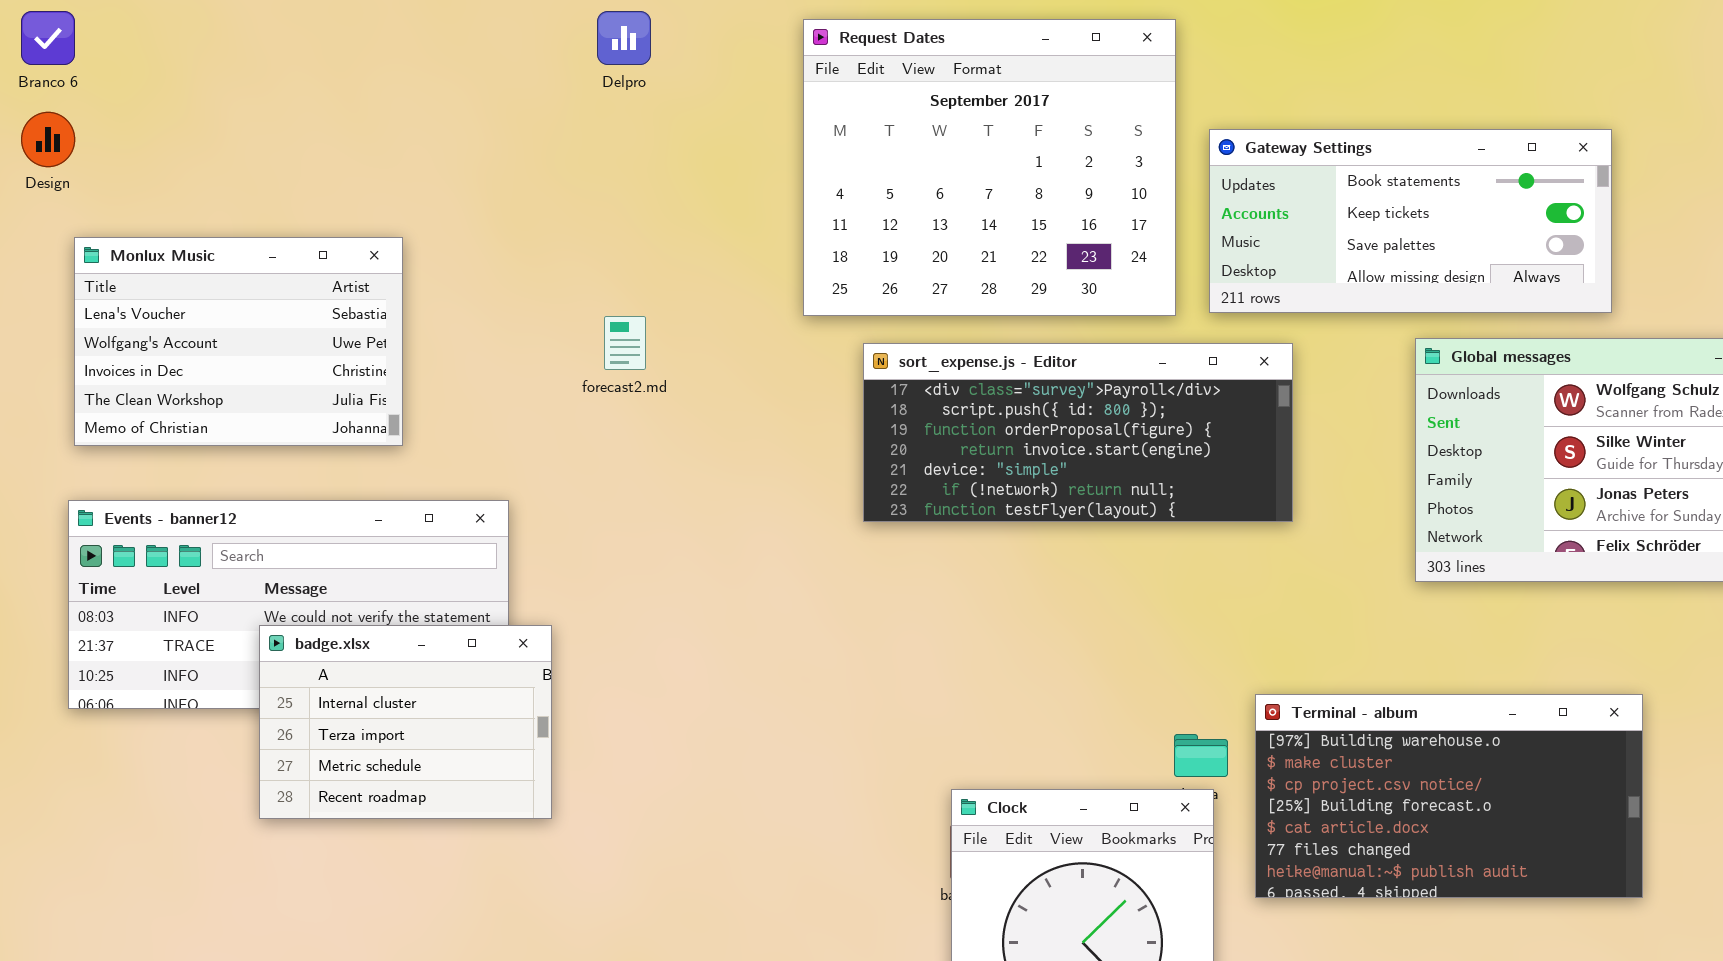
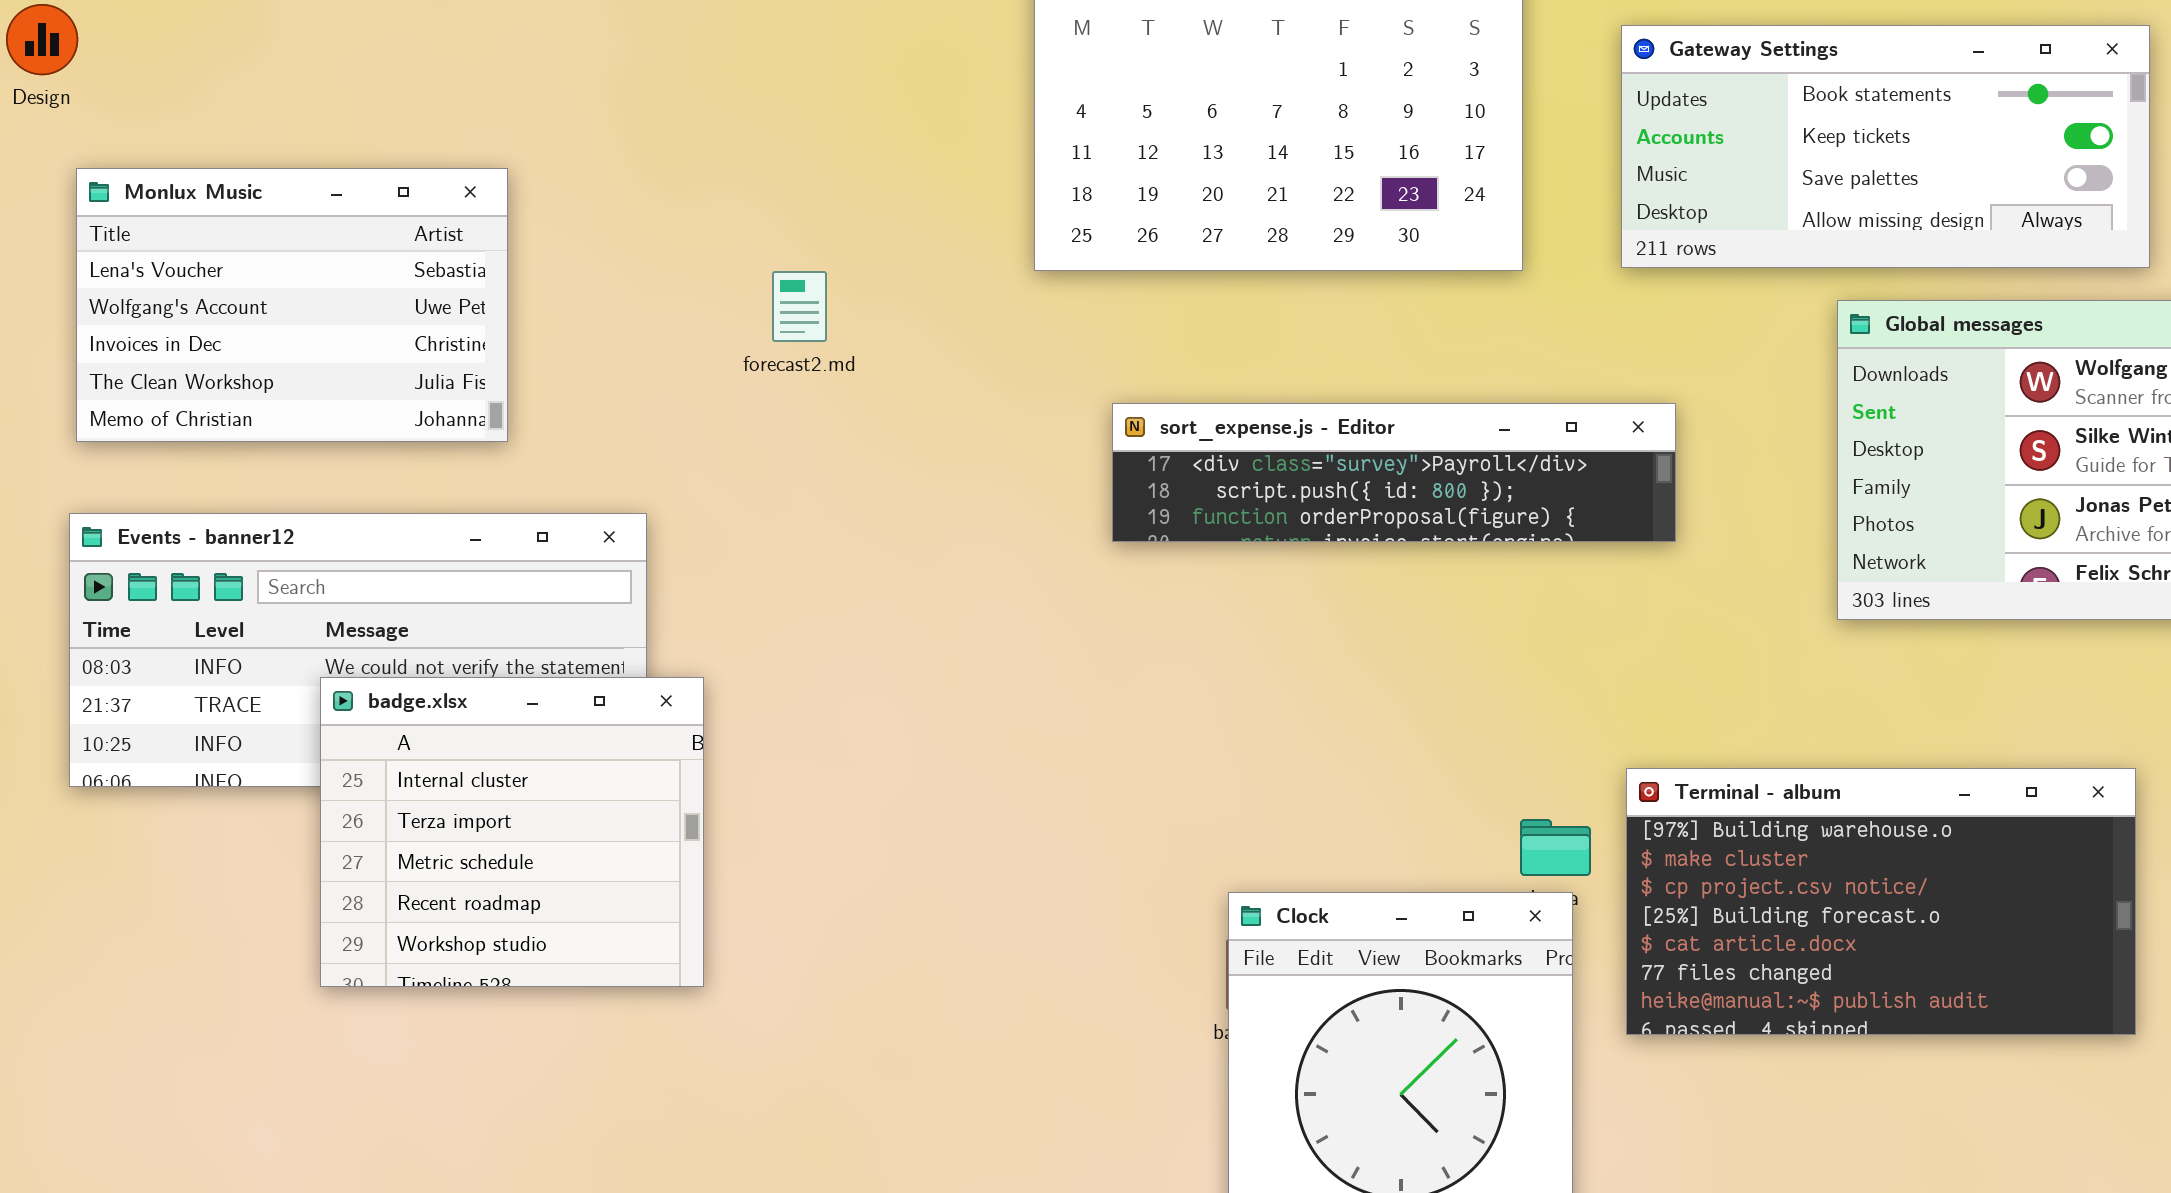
Gateway Settings: [1209,129,1612,313] -> [1621,25,2150,268], moved
sort_expense.js - Editor: [863,343,1293,522] -> [1112,403,1676,542], resized
badge.xlsx: [259,625,552,819] -> [320,677,704,987], resized

